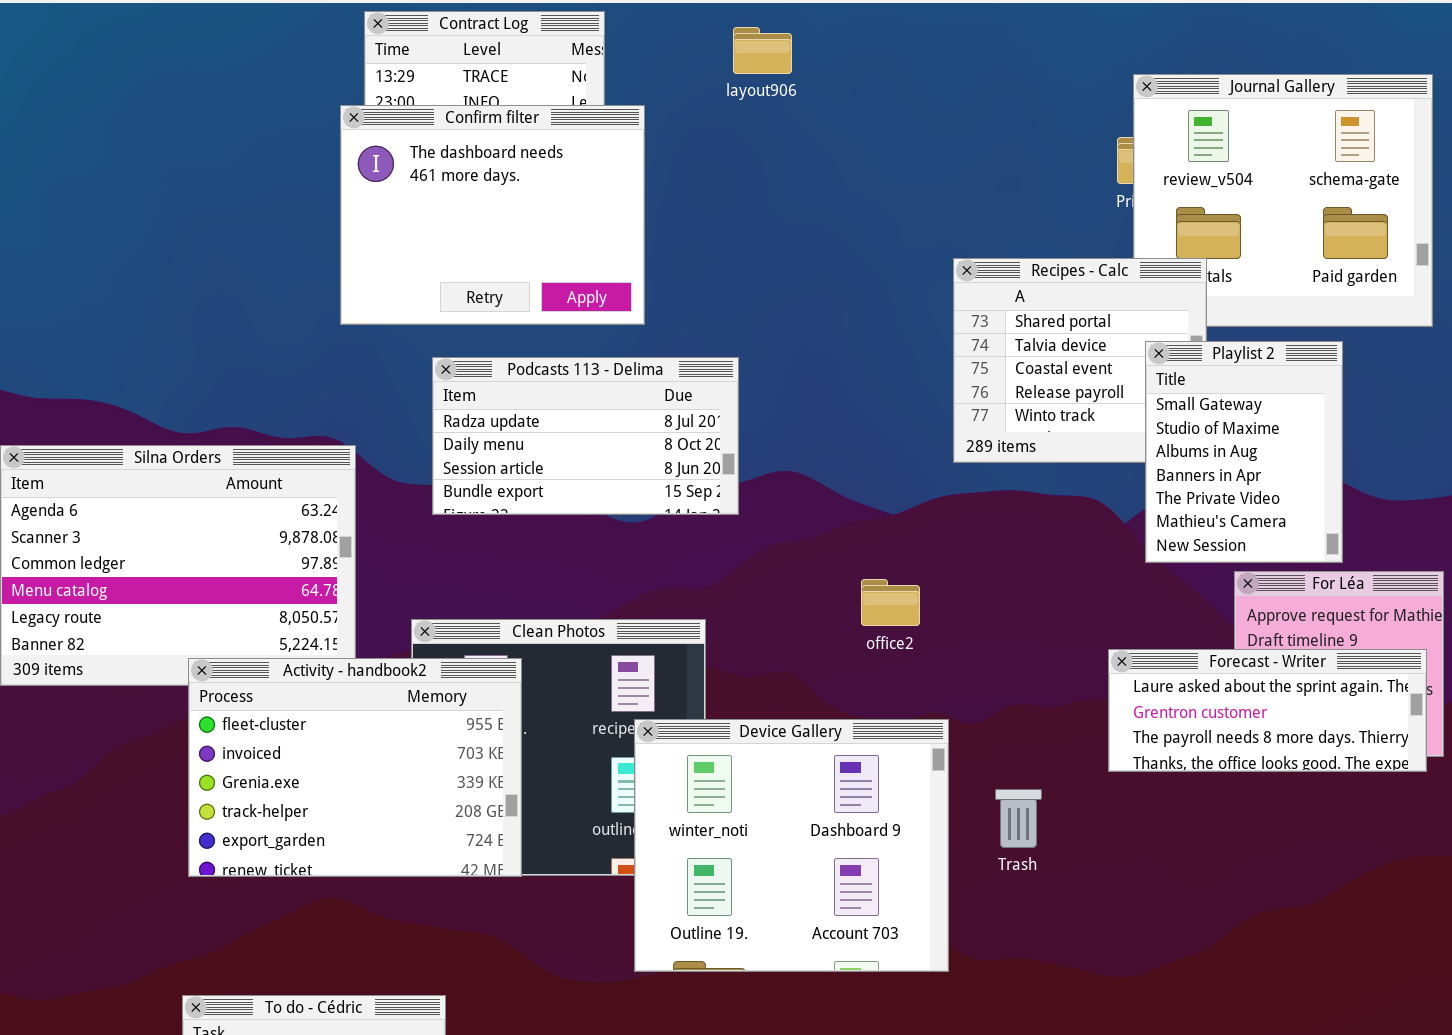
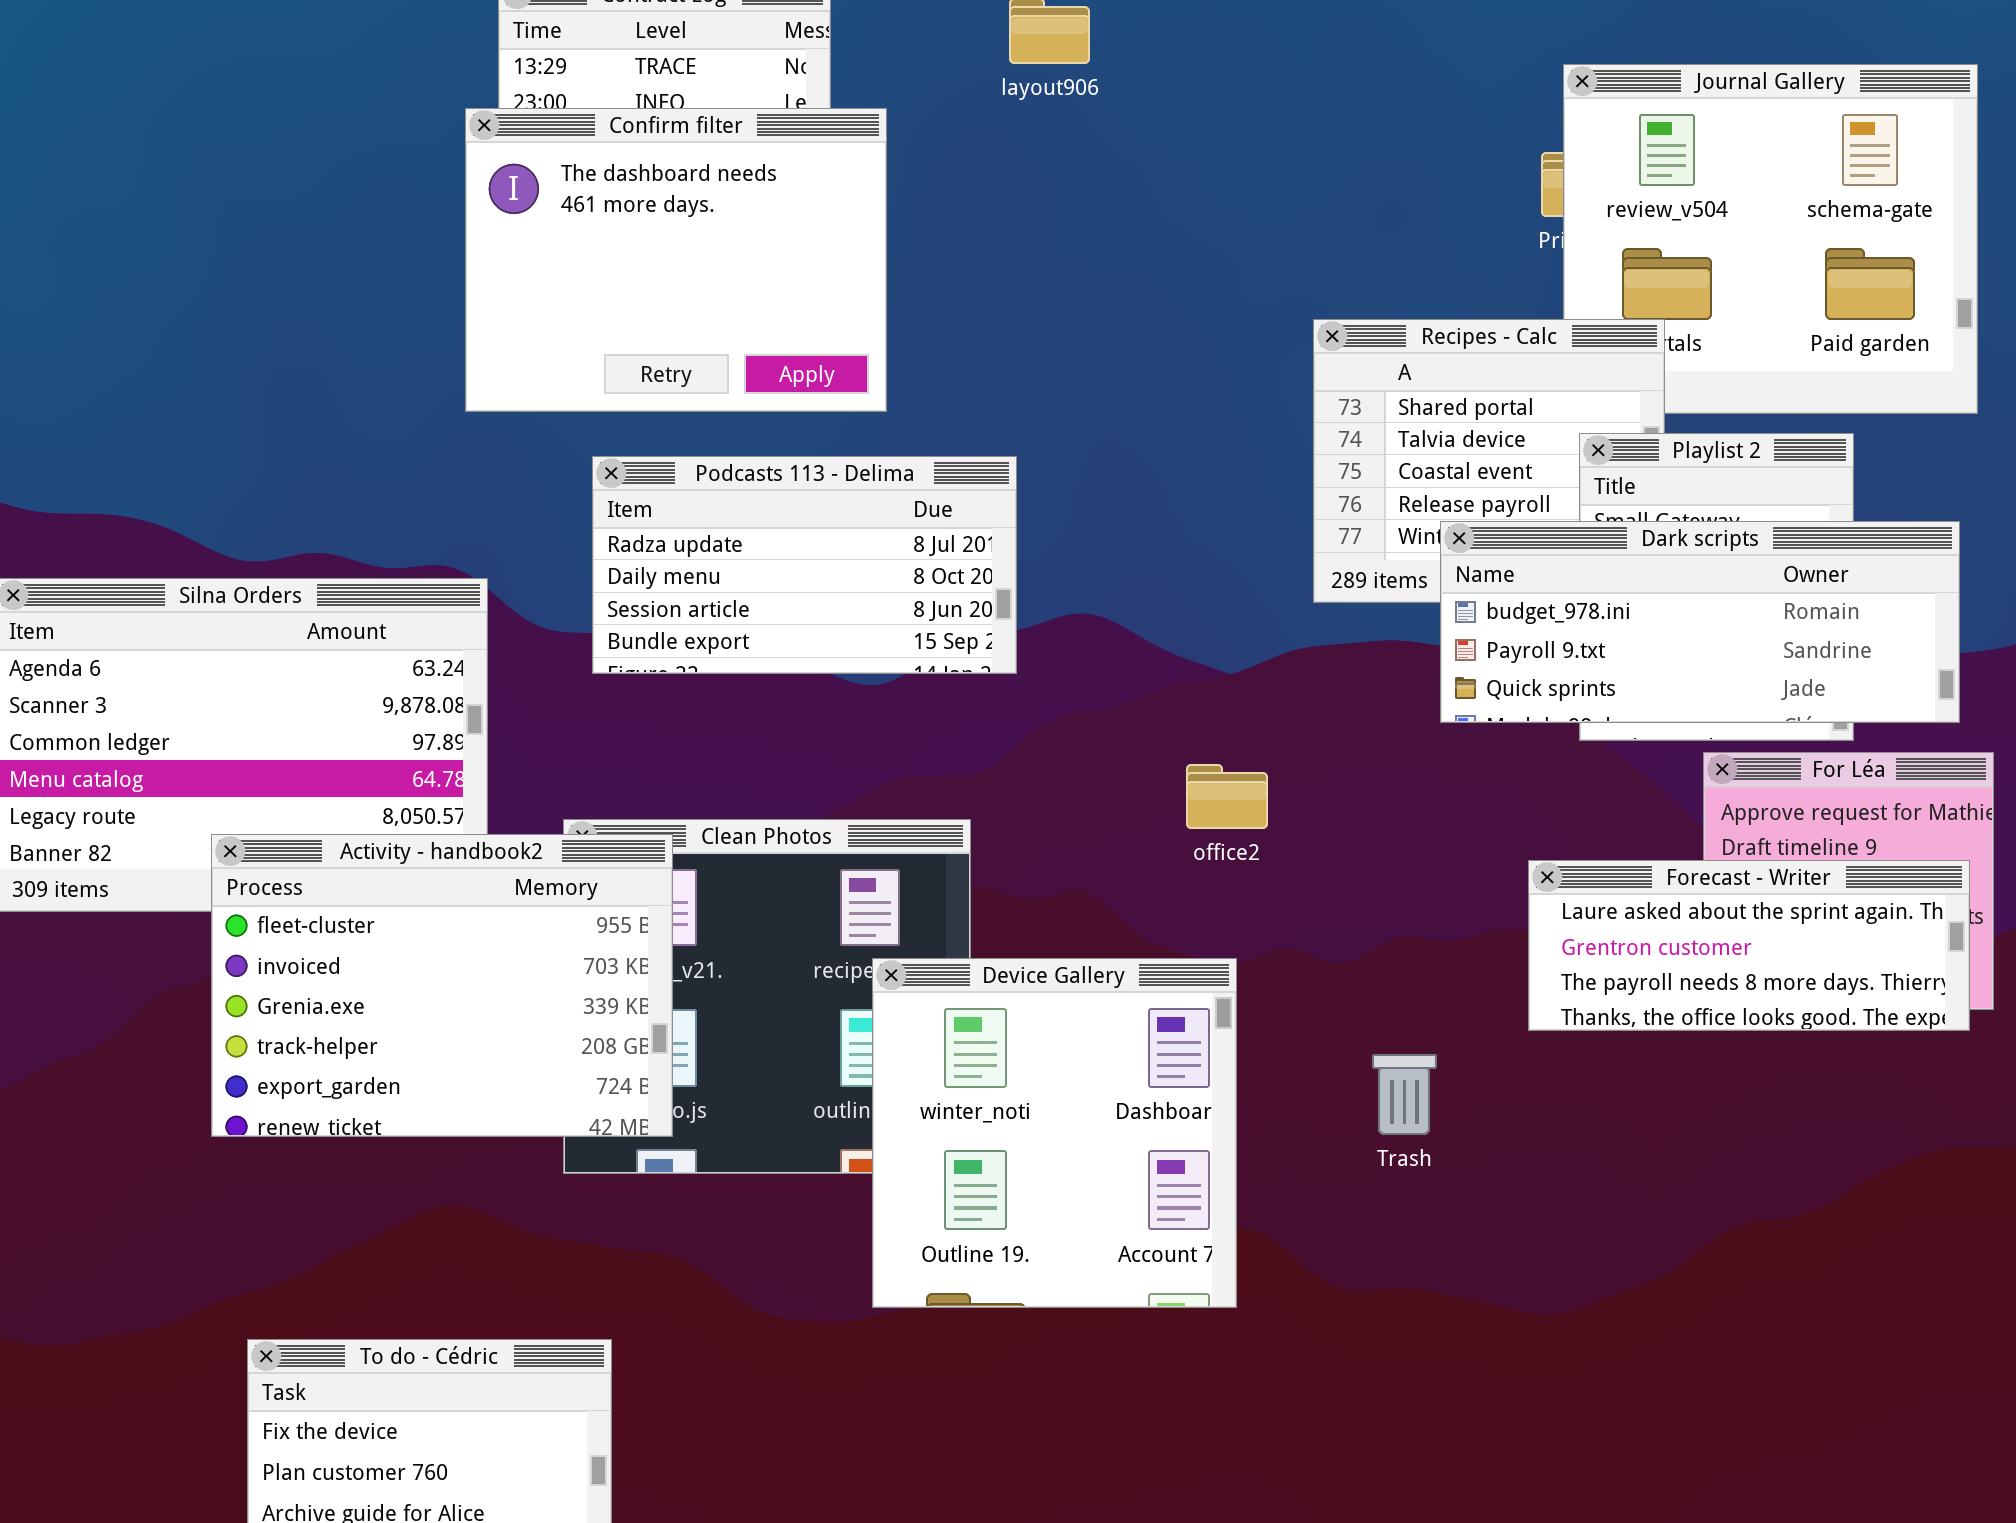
Dark scripts: none -> [1440,521,1960,723], opened
Activity - handbook2: [188,658,522,877] -> [211,834,673,1137], moved
Device Gallery: [634,719,949,972] -> [872,958,1237,1308], resized

